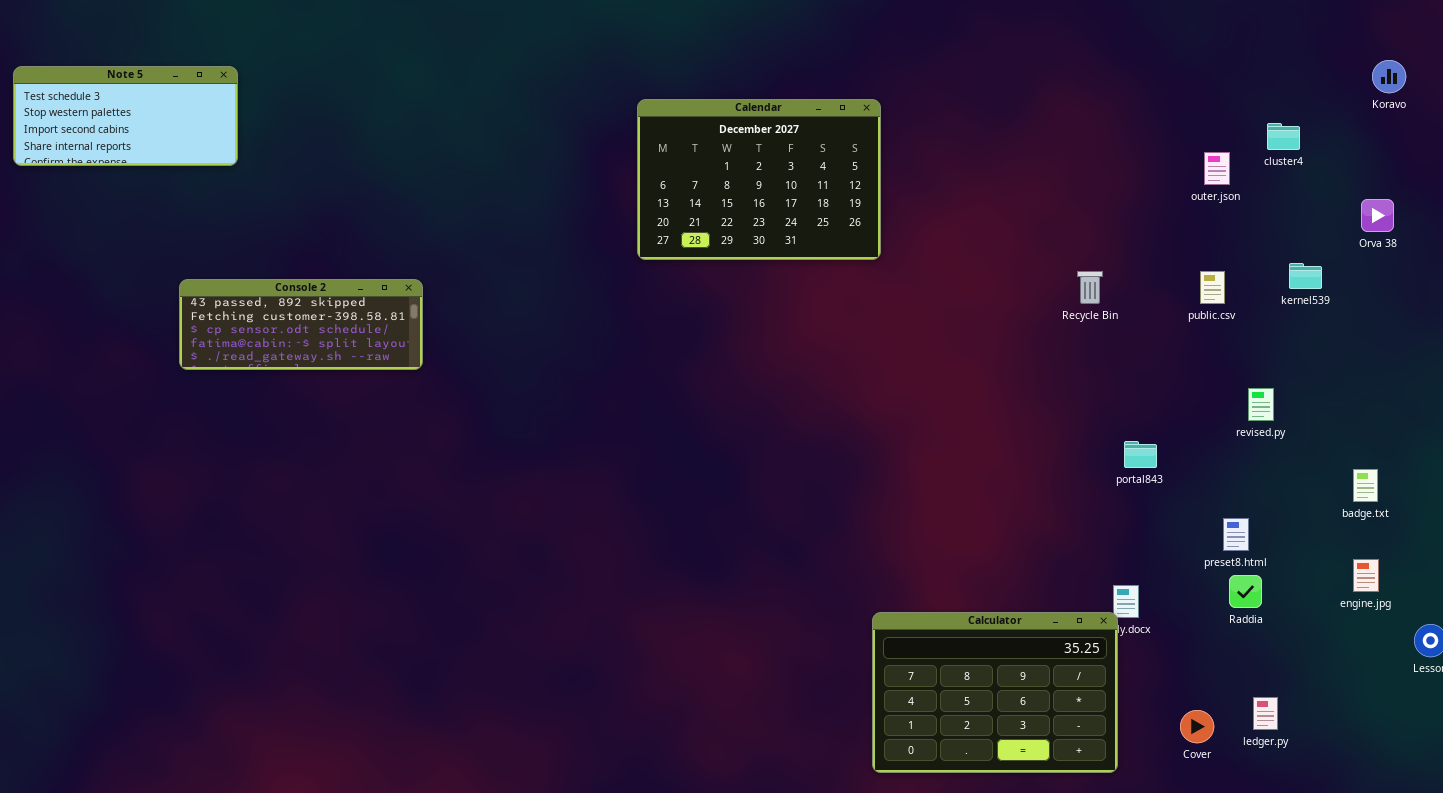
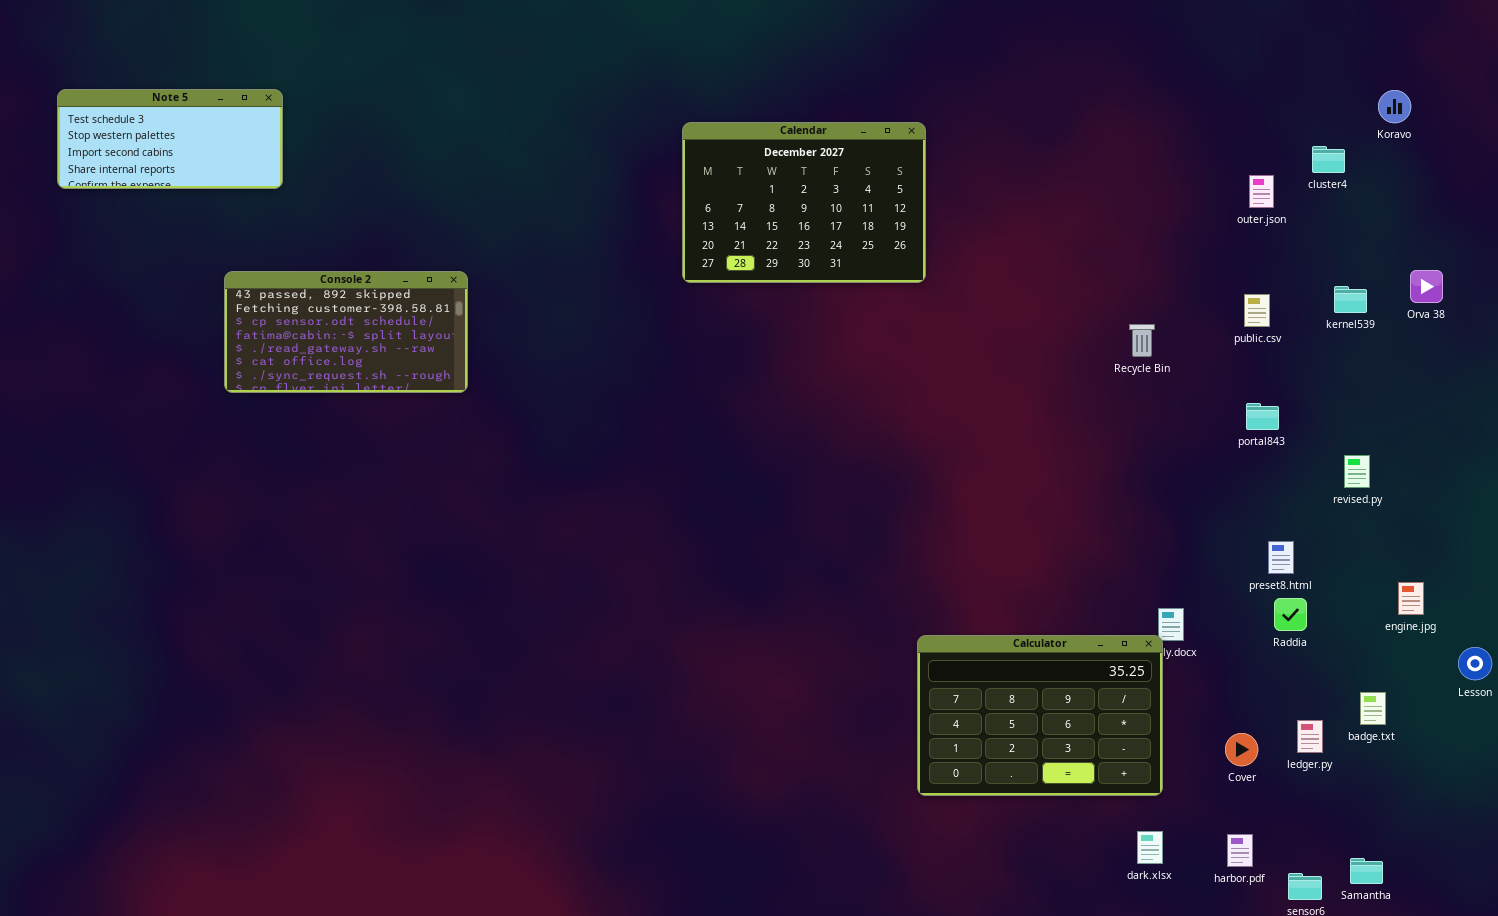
Koravo: [1372,60,1406,93] -> [1378,90,1411,123], moved
Orva 38: [1361,199,1394,232] -> [1410,270,1443,303], moved
Recycle Bin: [1077,271,1103,304] -> [1129,324,1155,357], moved
Console 2: [179,279,423,370] -> [224,271,468,393], resized
revised.py: [1248,388,1274,421] -> [1344,455,1370,488], moved
portal843: [1124,441,1157,468] -> [1246,403,1279,430], moved
badge.txt: [1353,469,1378,502] -> [1360,692,1386,725], moved

